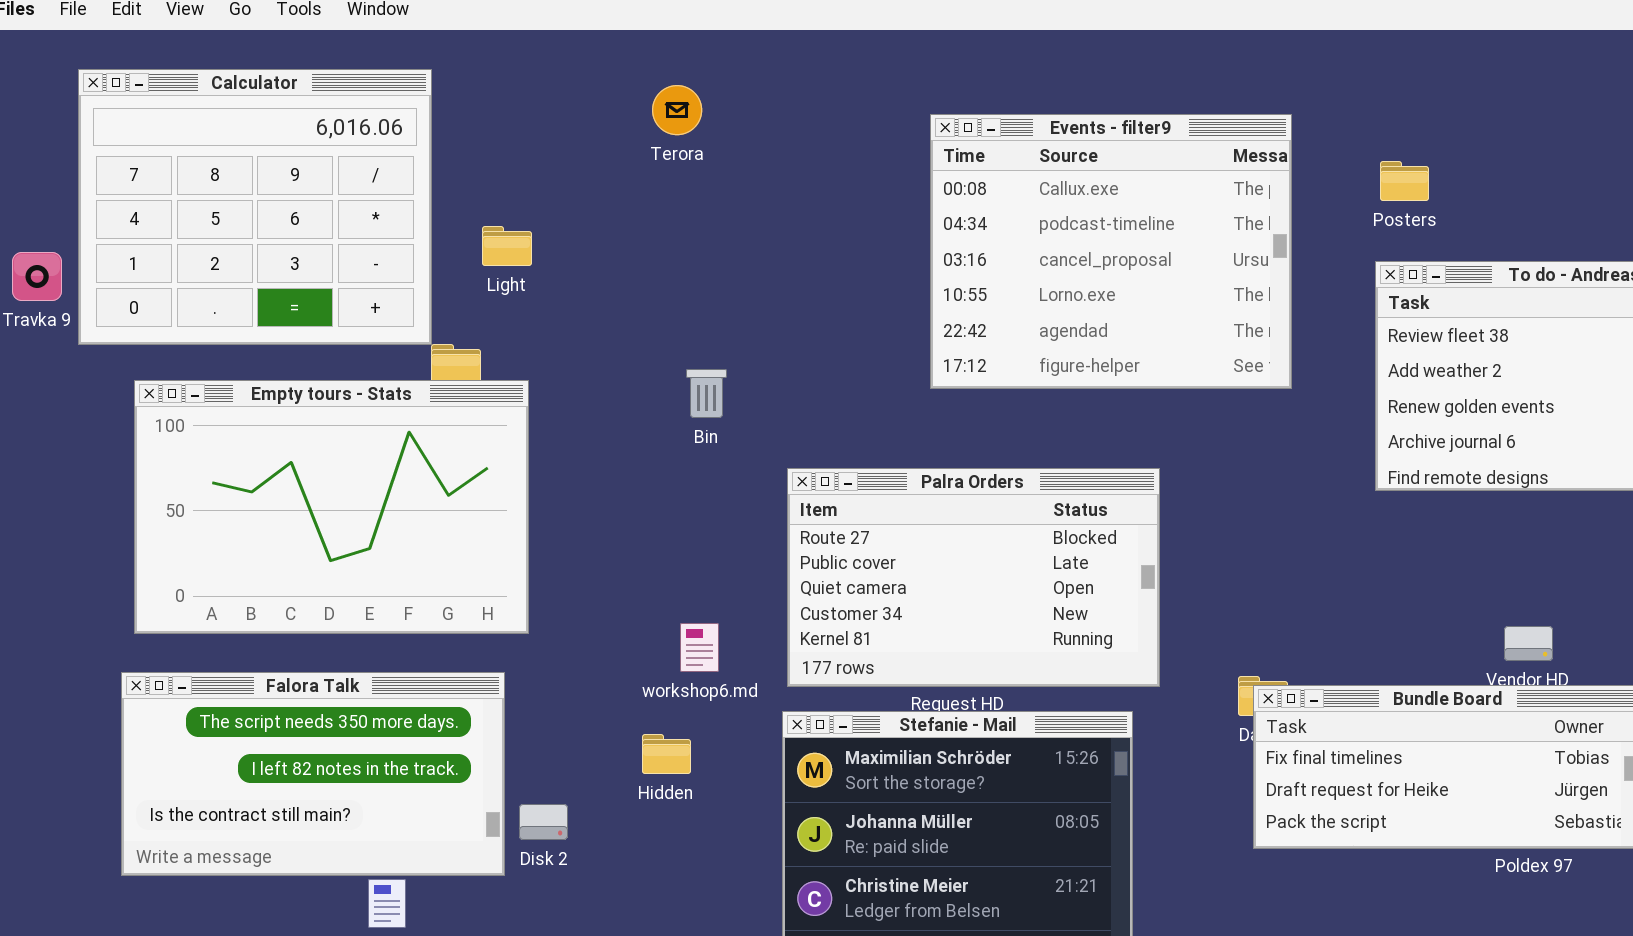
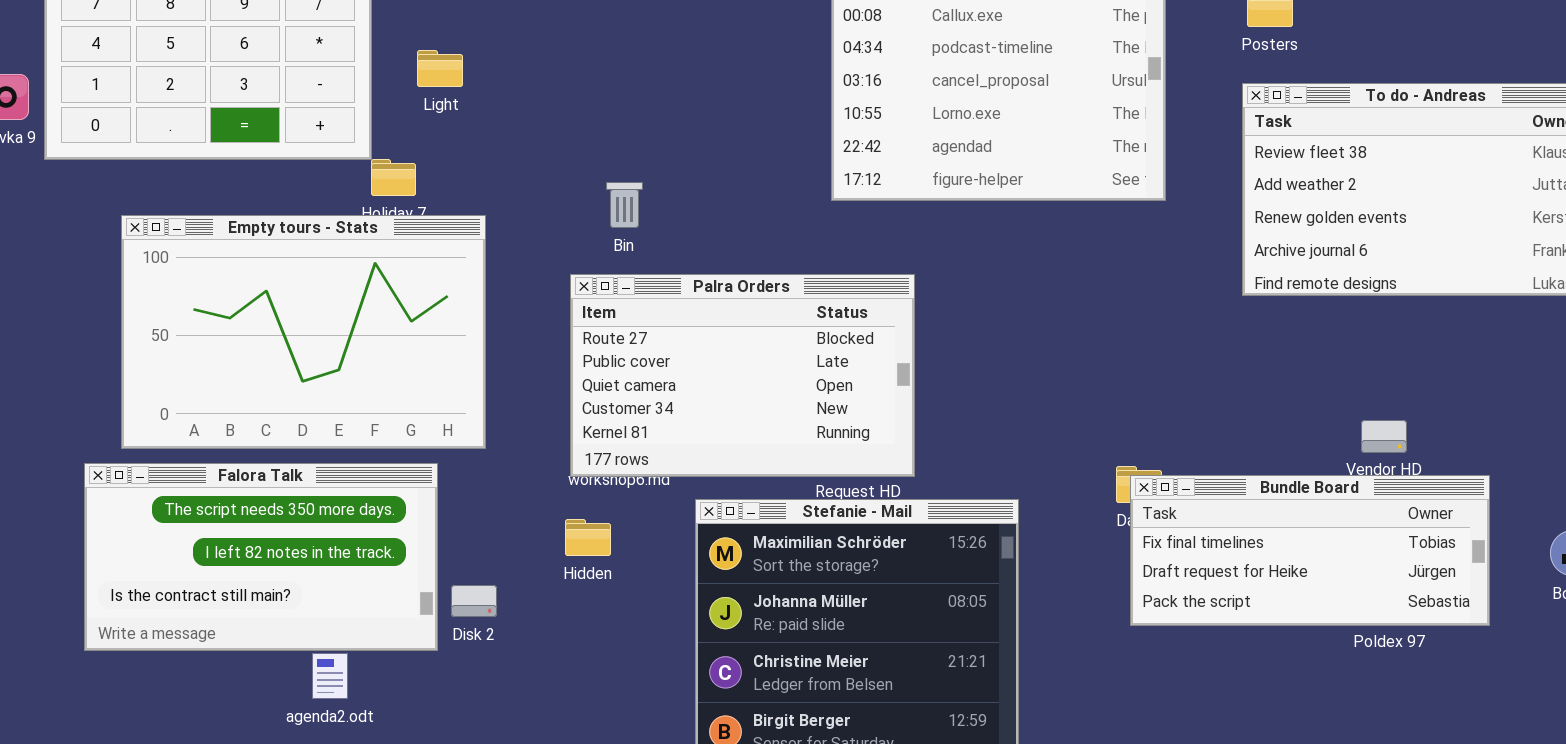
Empty tours - Stats: [134,380,529,634] -> [121,215,486,449], moved
Palra Orders: [787,468,1160,687] -> [570,274,915,477], moved

